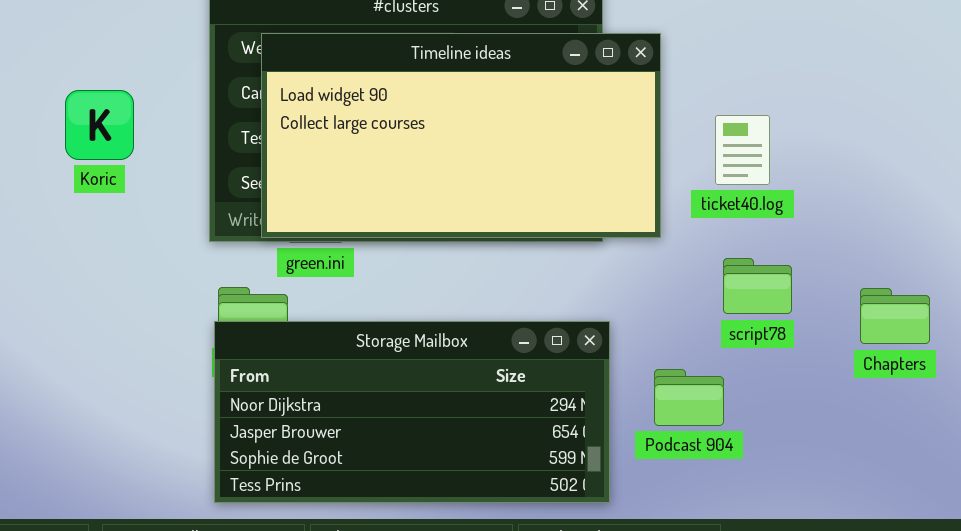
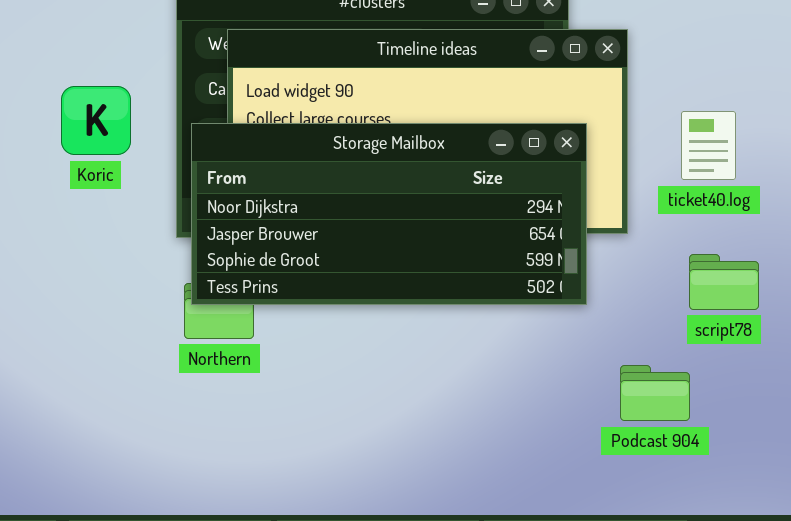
Koric: [65,90,134,160] -> [61,86,131,155], moved
Storage Mailbox: [214,321,610,503] -> [191,123,587,305], moved

